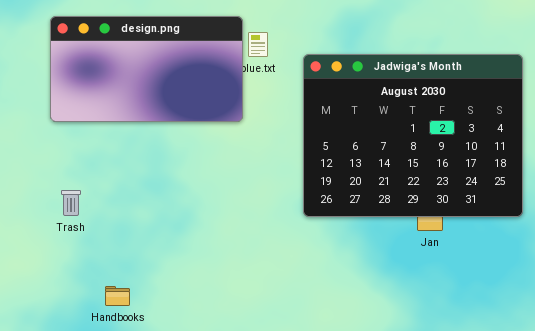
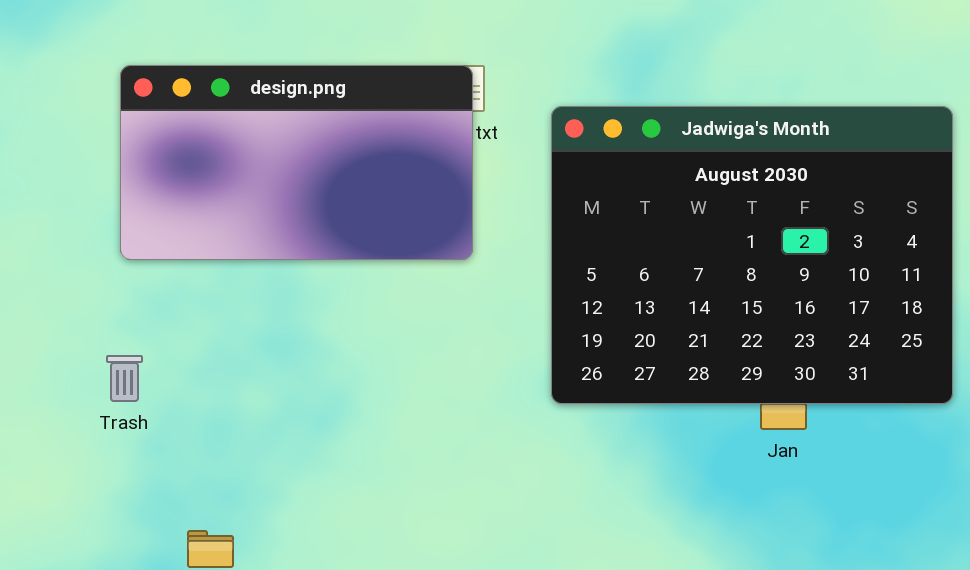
design.png: [50,16,243,122] -> [120,65,473,260], moved

